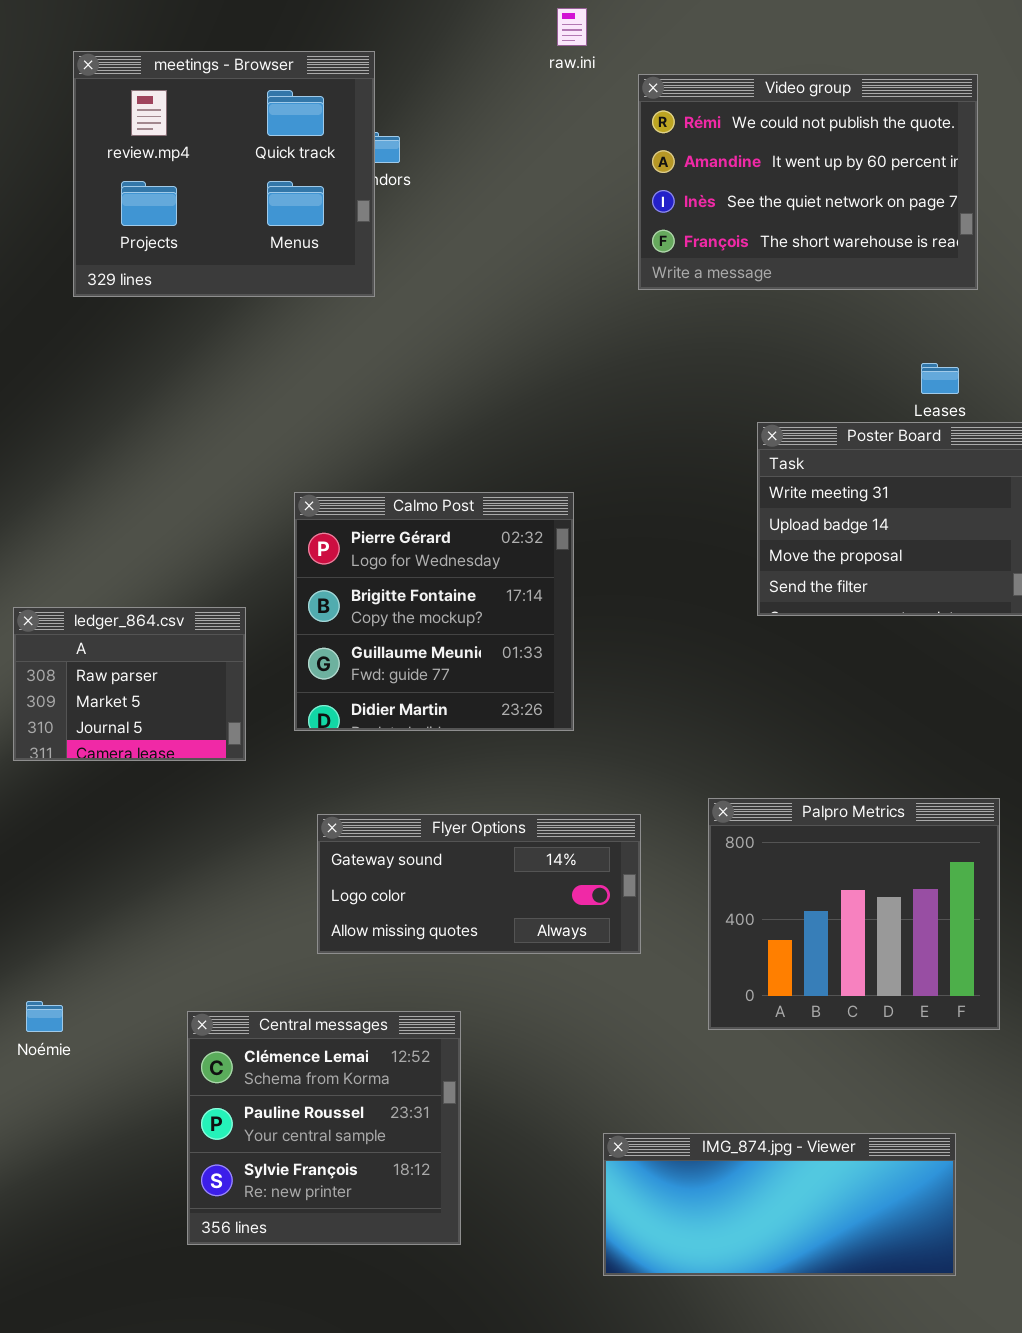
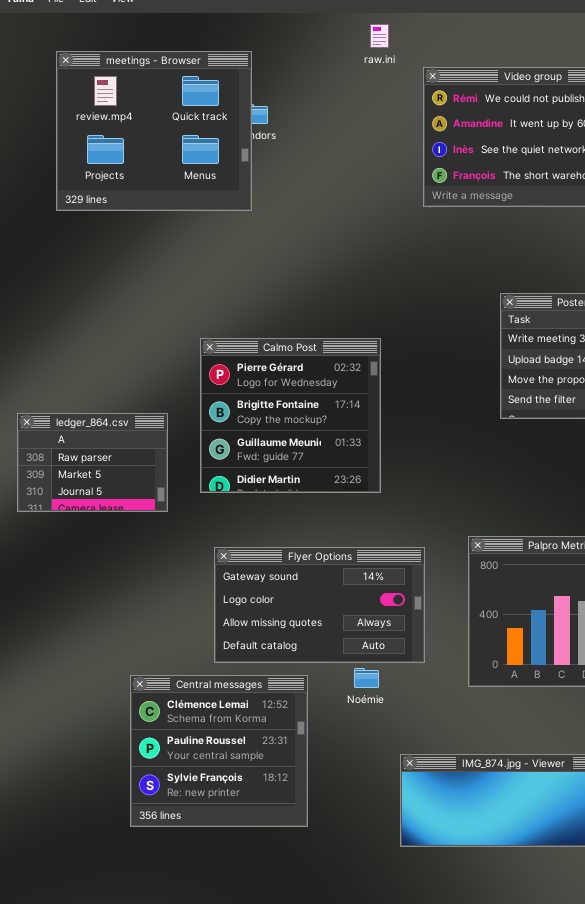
Flyer Options: [317,814,641,954] -> [214,547,425,663], resized
Noémie: [26,1001,63,1032] -> [354,668,379,688], moved

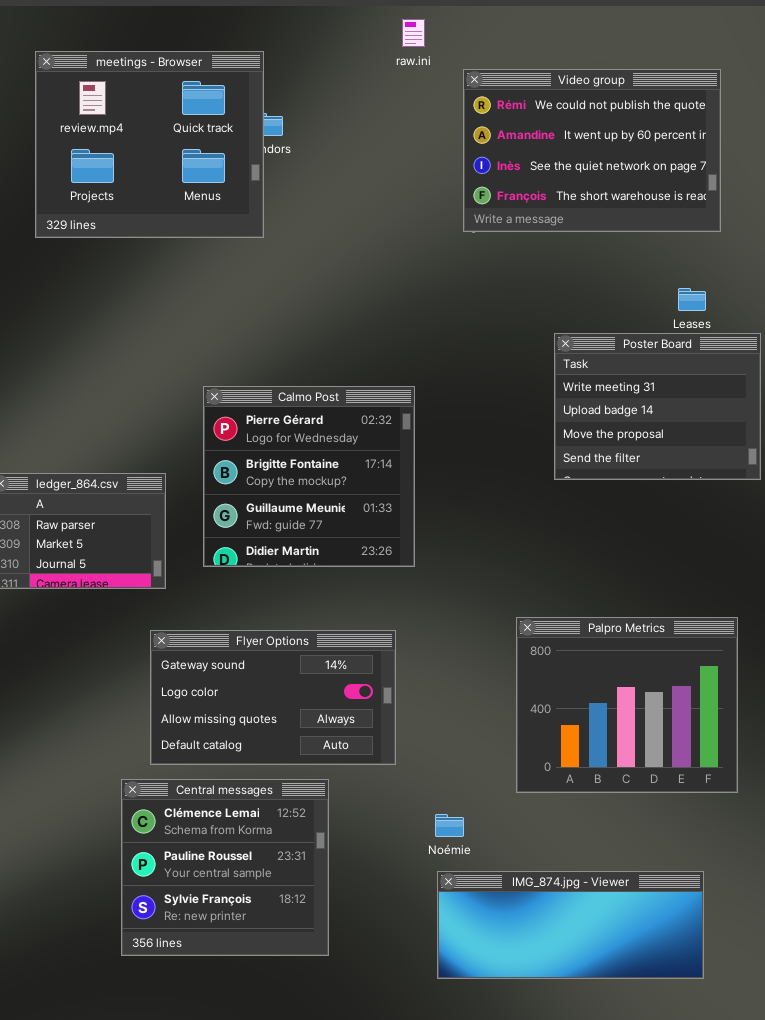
Flyer Options: [214,547,425,663] -> [150,630,396,765], moved
Noémie: [354,668,379,688] -> [435,814,464,837], moved

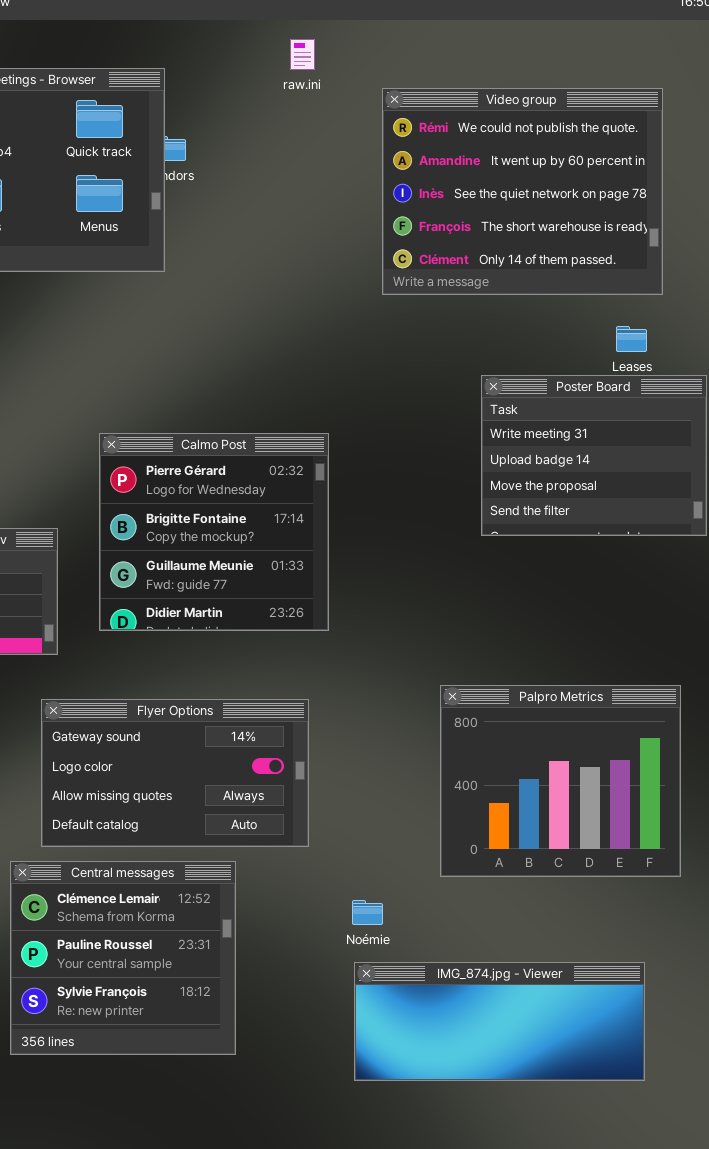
raw.ini: [402,19,425,47] -> [290,39,315,70], moved
Video group: [463,69,721,232] -> [382,88,663,295], resized

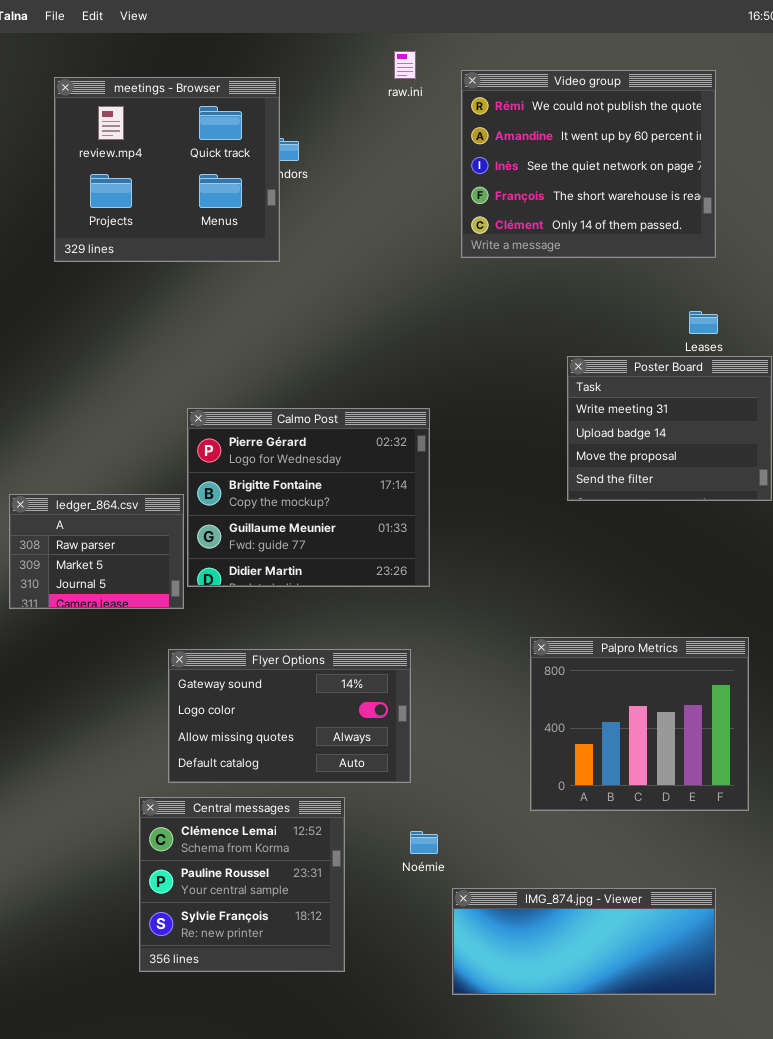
Video group: [382,88,663,295] -> [461,70,716,258], moved
Calmo Post: [99,433,329,631] -> [187,408,430,587], resized
Noémie: [352,900,383,925] -> [410,831,438,854], moved

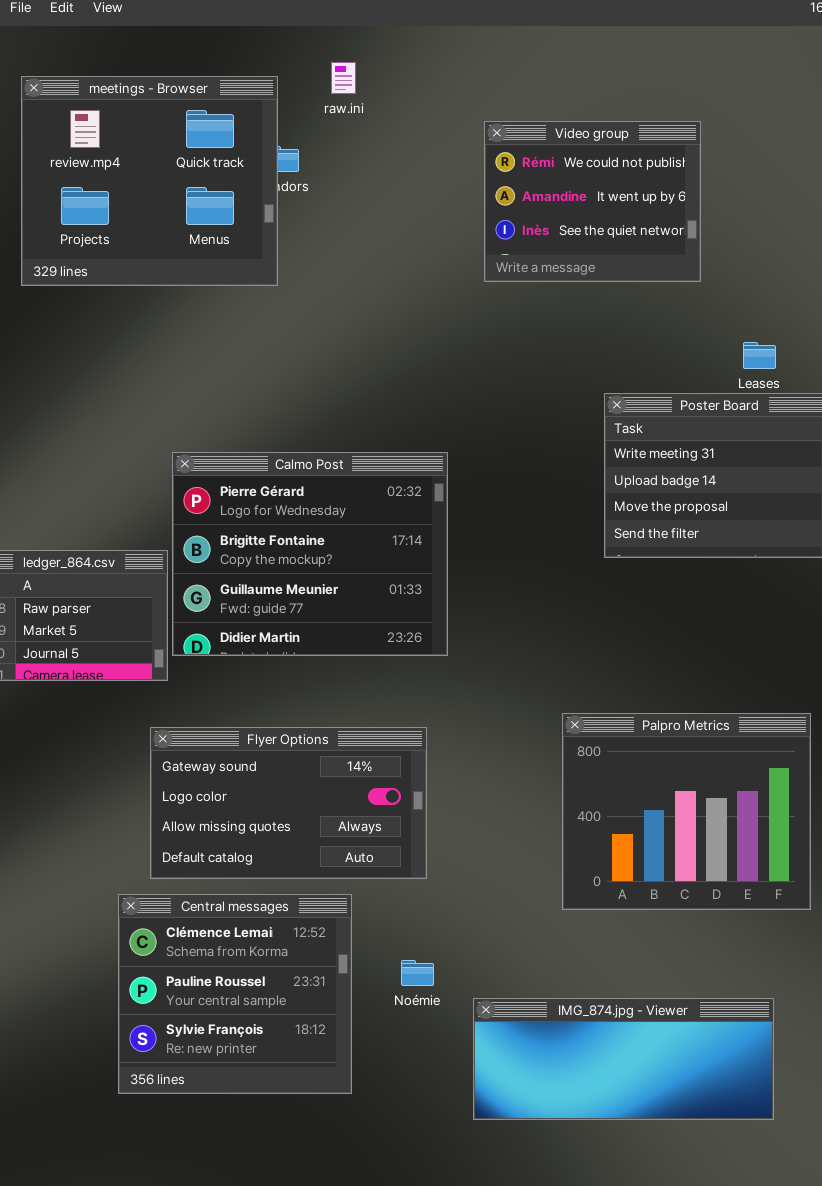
raw.ini: [394,51,416,79] -> [331,62,356,94], moved
Video group: [461,70,716,258] -> [484,121,701,282], resized
Noémie: [410,831,438,854] -> [401,960,434,986], moved

